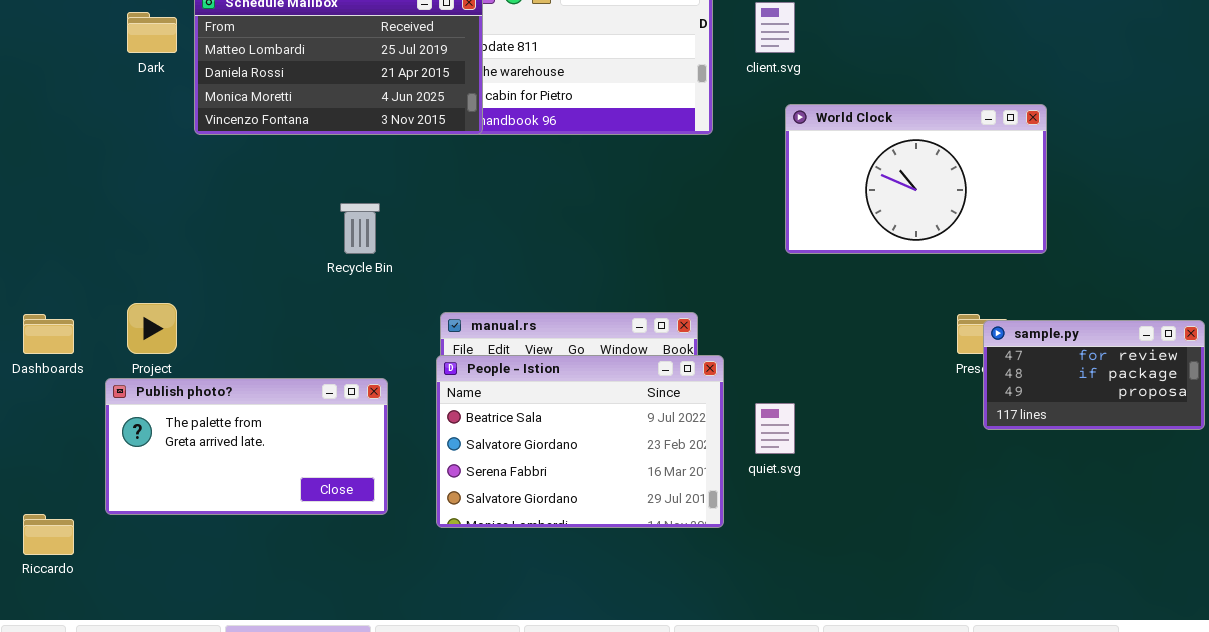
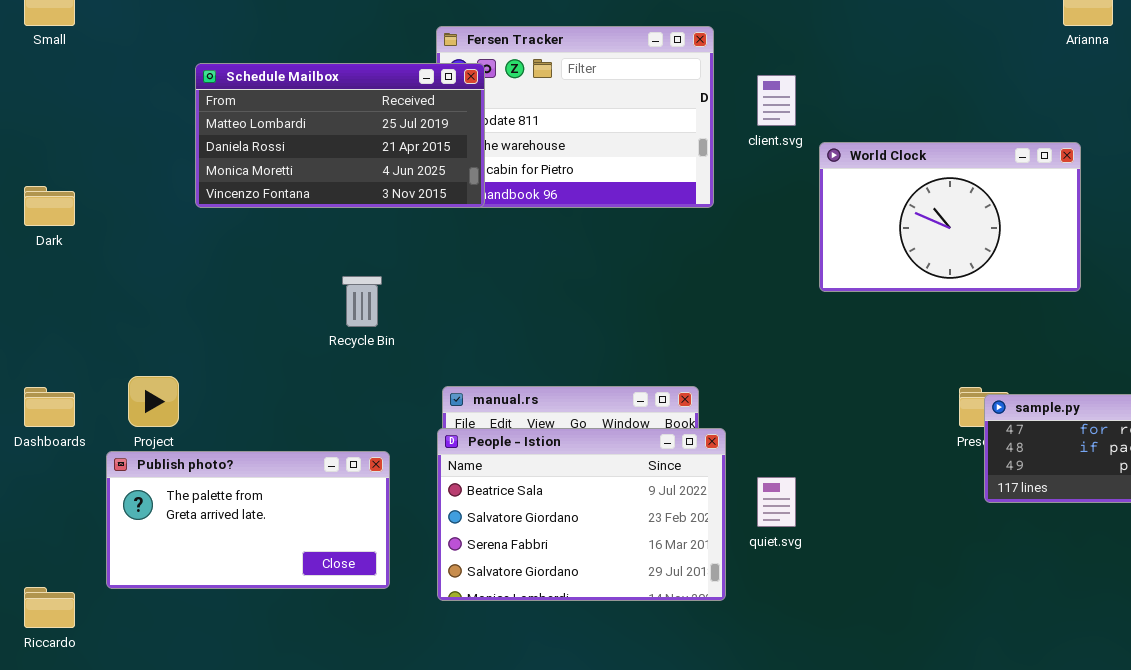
Dark: [127,12,177,53] -> [24,186,75,226], moved
World Clock: [785,104,1047,254] -> [819,142,1081,292], moved

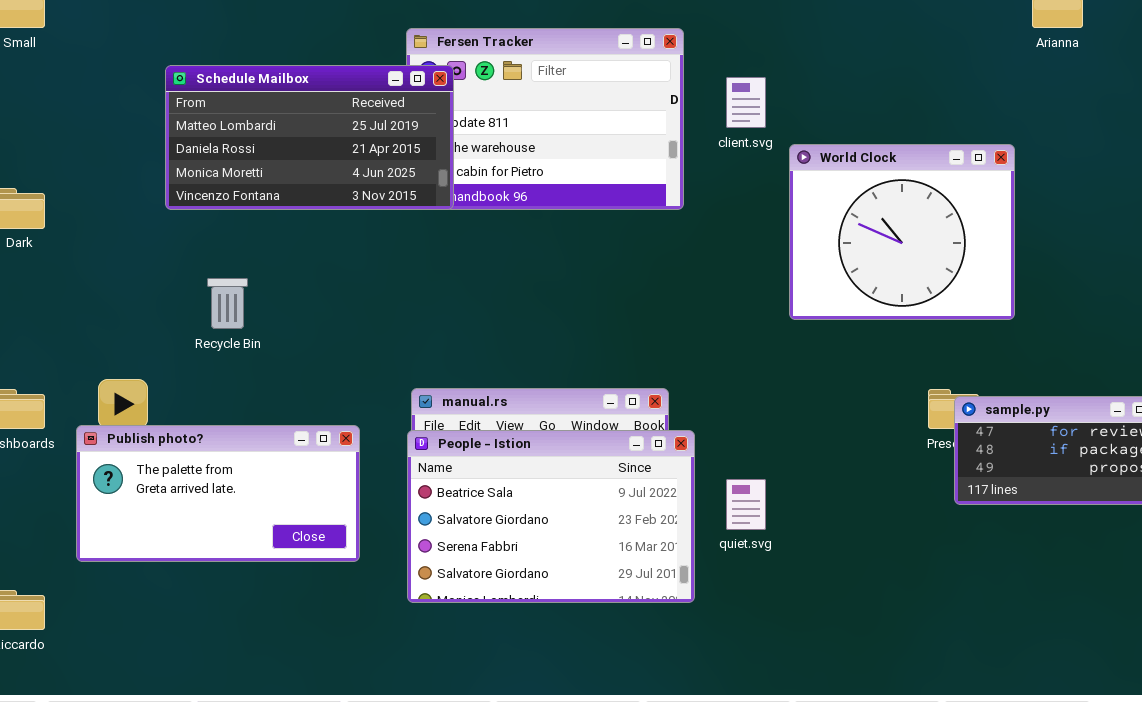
World Clock: [819,142,1081,292] -> [789,144,1015,320], resized
Recycle Bin: [342,276,382,327] -> [207,278,248,329], moved
Publish photo?: [106,451,390,589] -> [76,425,360,562], moved

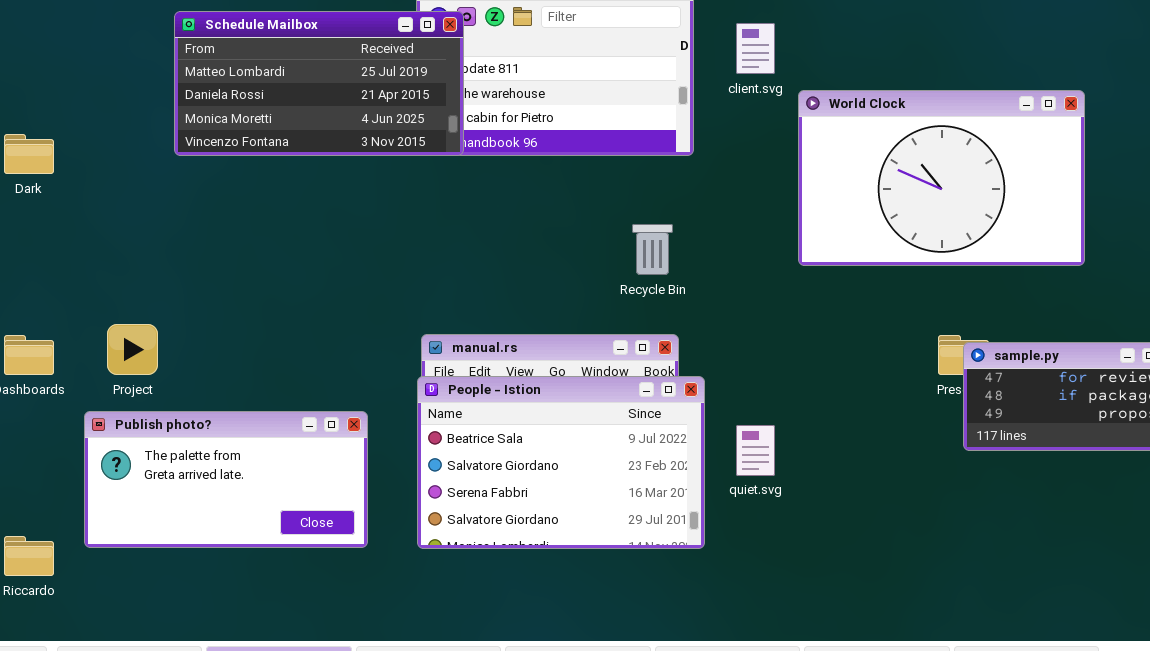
World Clock: [789,144,1015,320] -> [798,90,1085,266], resized
Recycle Bin: [207,278,248,329] -> [632,224,673,275], moved
Publish photo?: [76,425,360,562] -> [84,411,368,548], moved

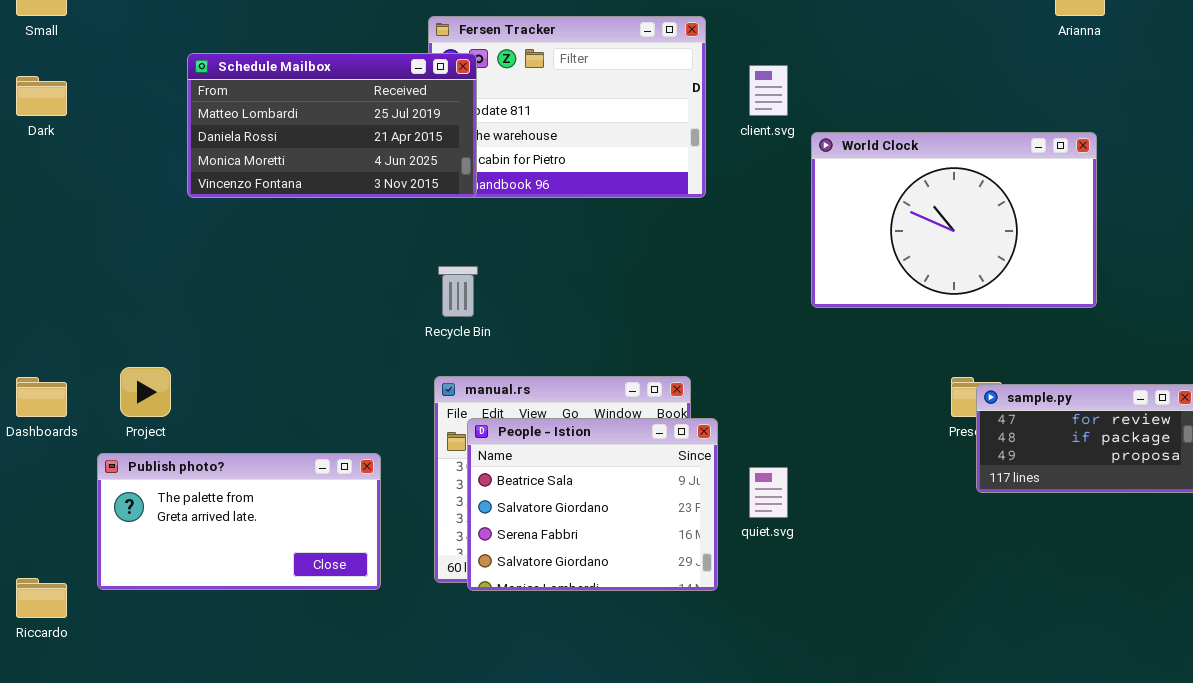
Dark: [4,134,54,174] -> [16,76,67,116], moved
Recycle Bin: [632,224,673,275] -> [438,266,478,317], moved
People - Istion: [417,376,705,549] -> [467,418,718,591], resized

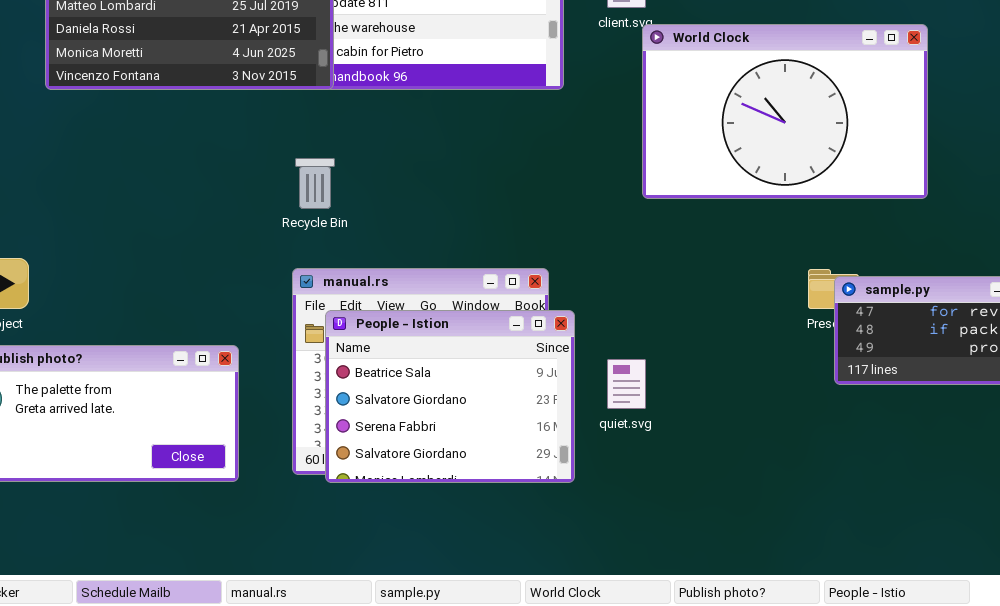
World Clock: [811,132,1097,308] -> [642,24,928,199], moved

